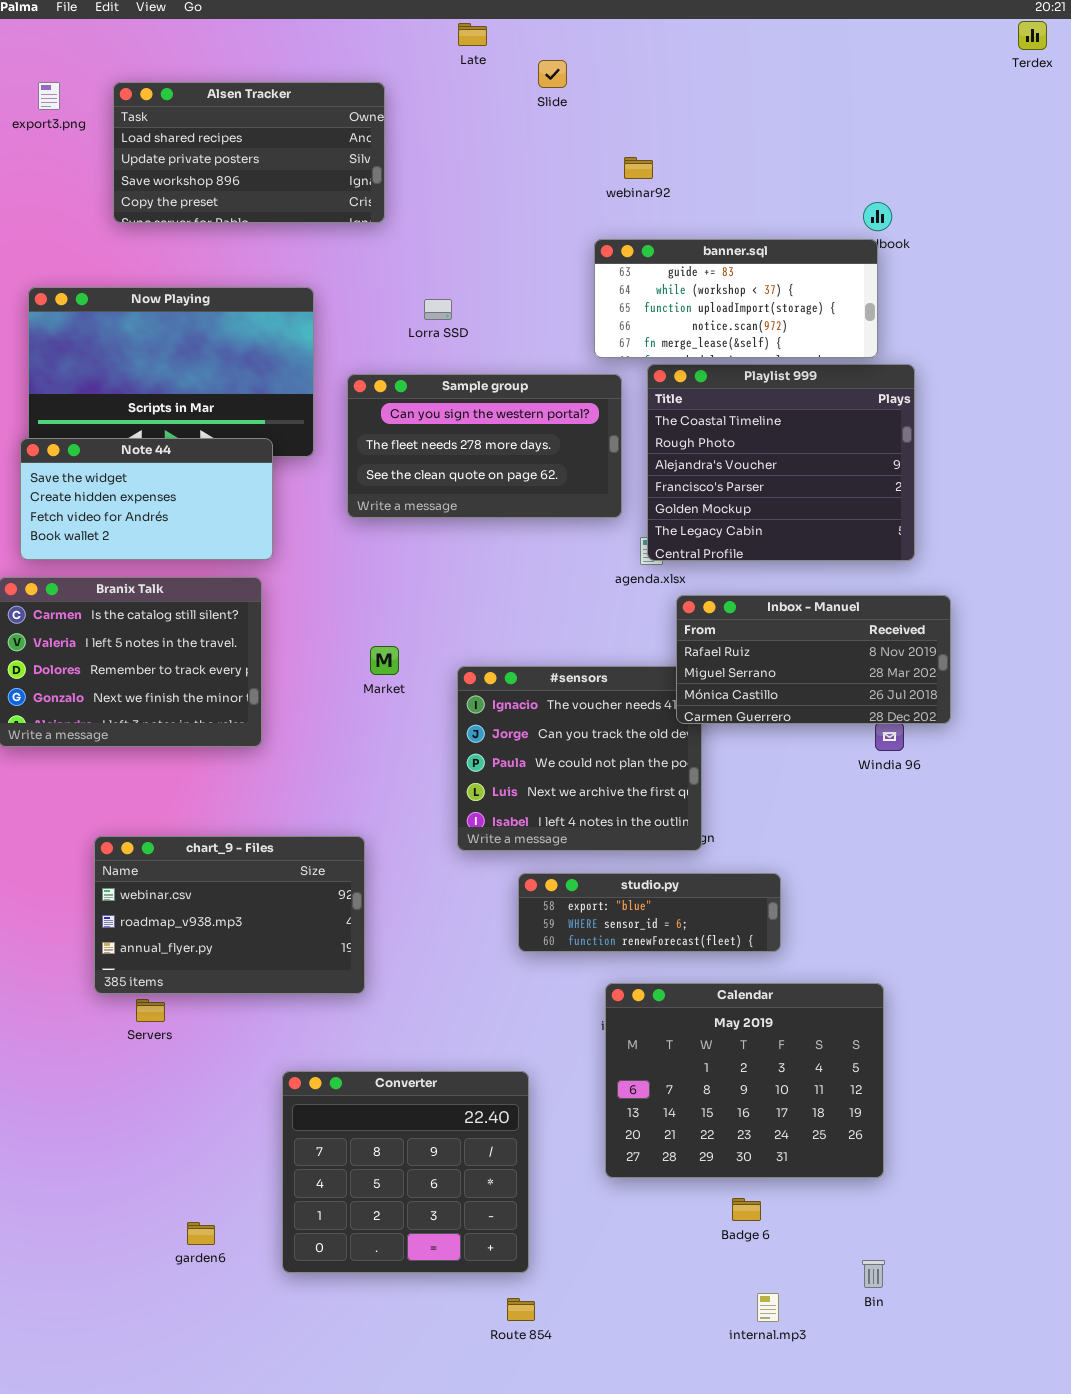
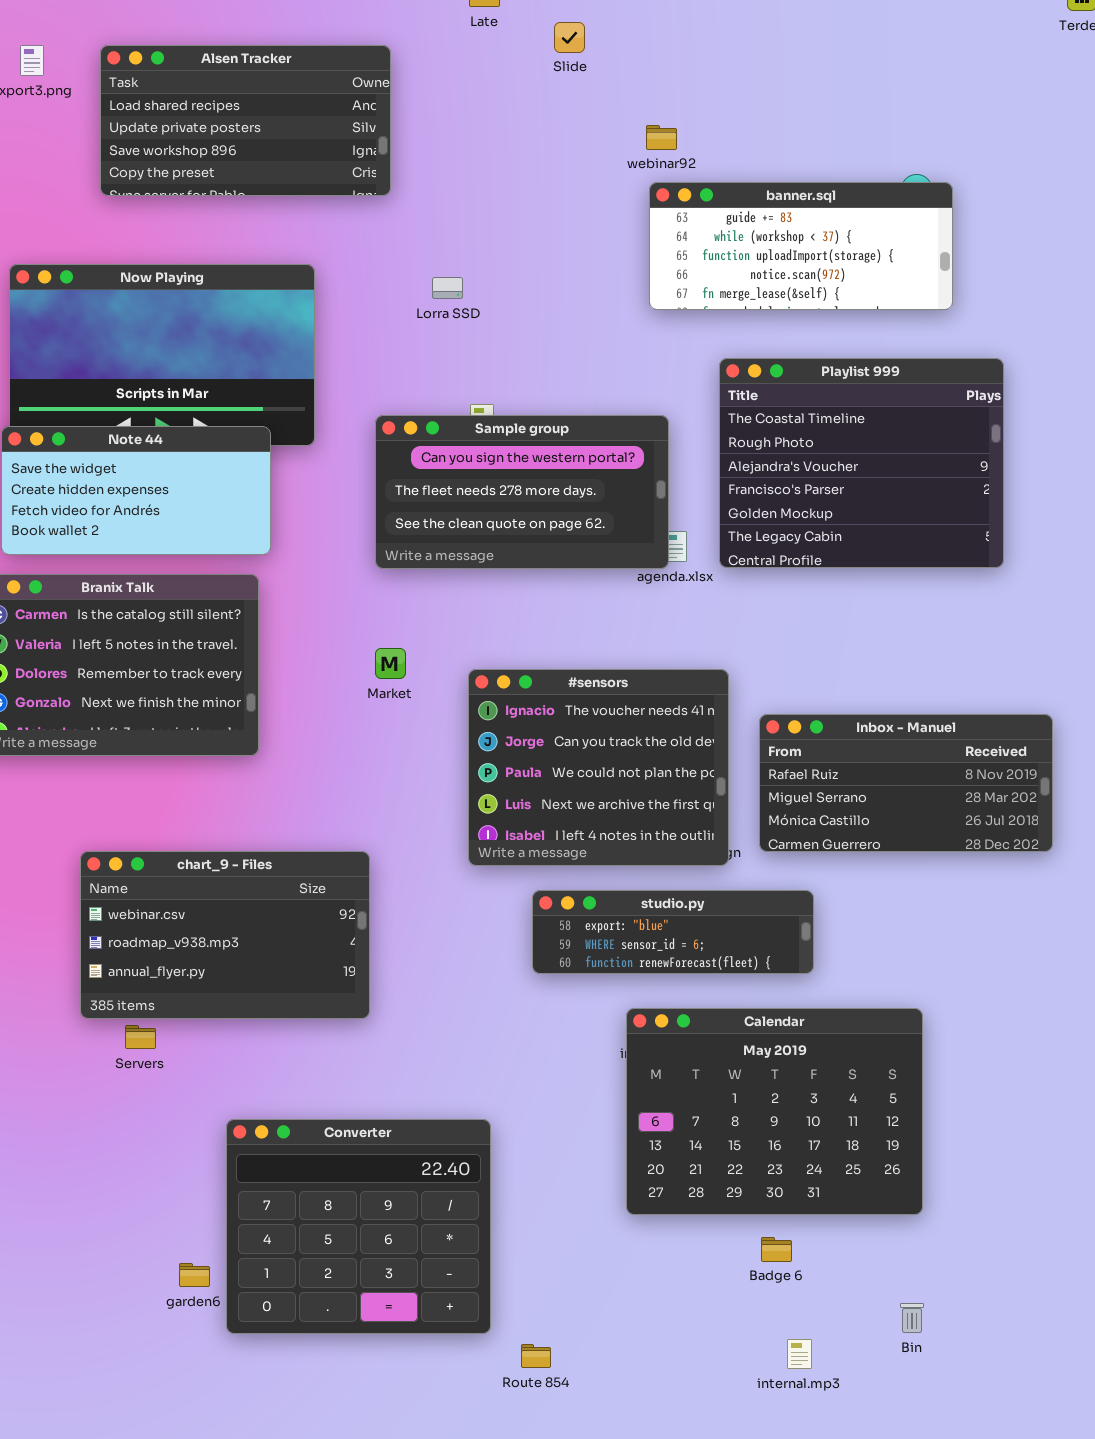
banner.sql: [594,239,878,358] -> [649,182,953,310], moved
Playlist 999: [647,364,915,561] -> [719,358,1004,568], moved
Sample group: [347,374,622,518] -> [375,415,669,569], moved
Inbox - Manuel: [676,595,951,724] -> [759,714,1053,852], moved
Converter: [282,1071,529,1273] -> [226,1119,491,1334], moved

